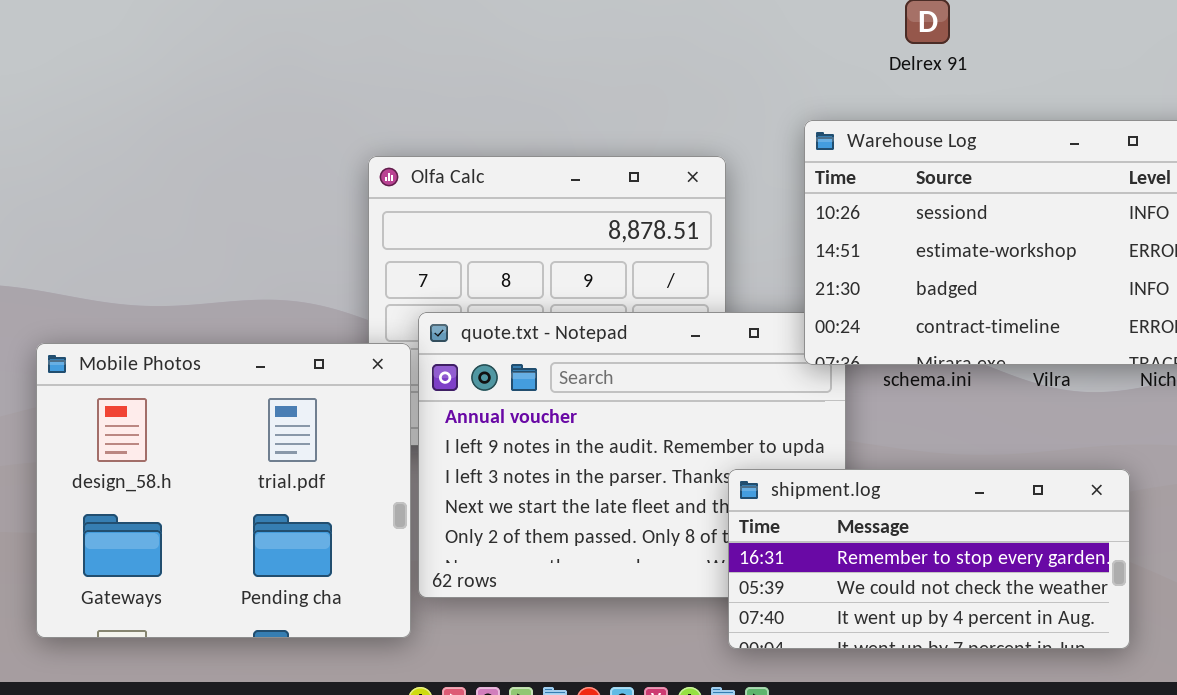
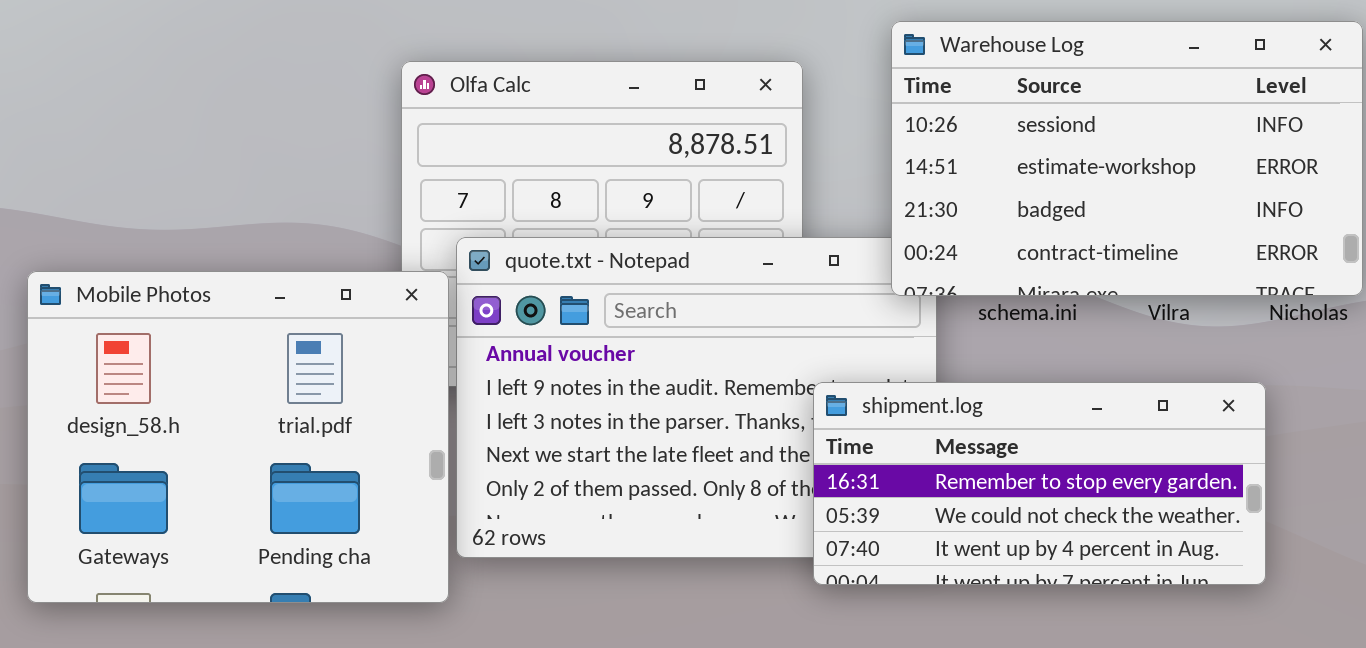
shipment.log: [728,469,1130,649] -> [813,382,1266,585], moved

